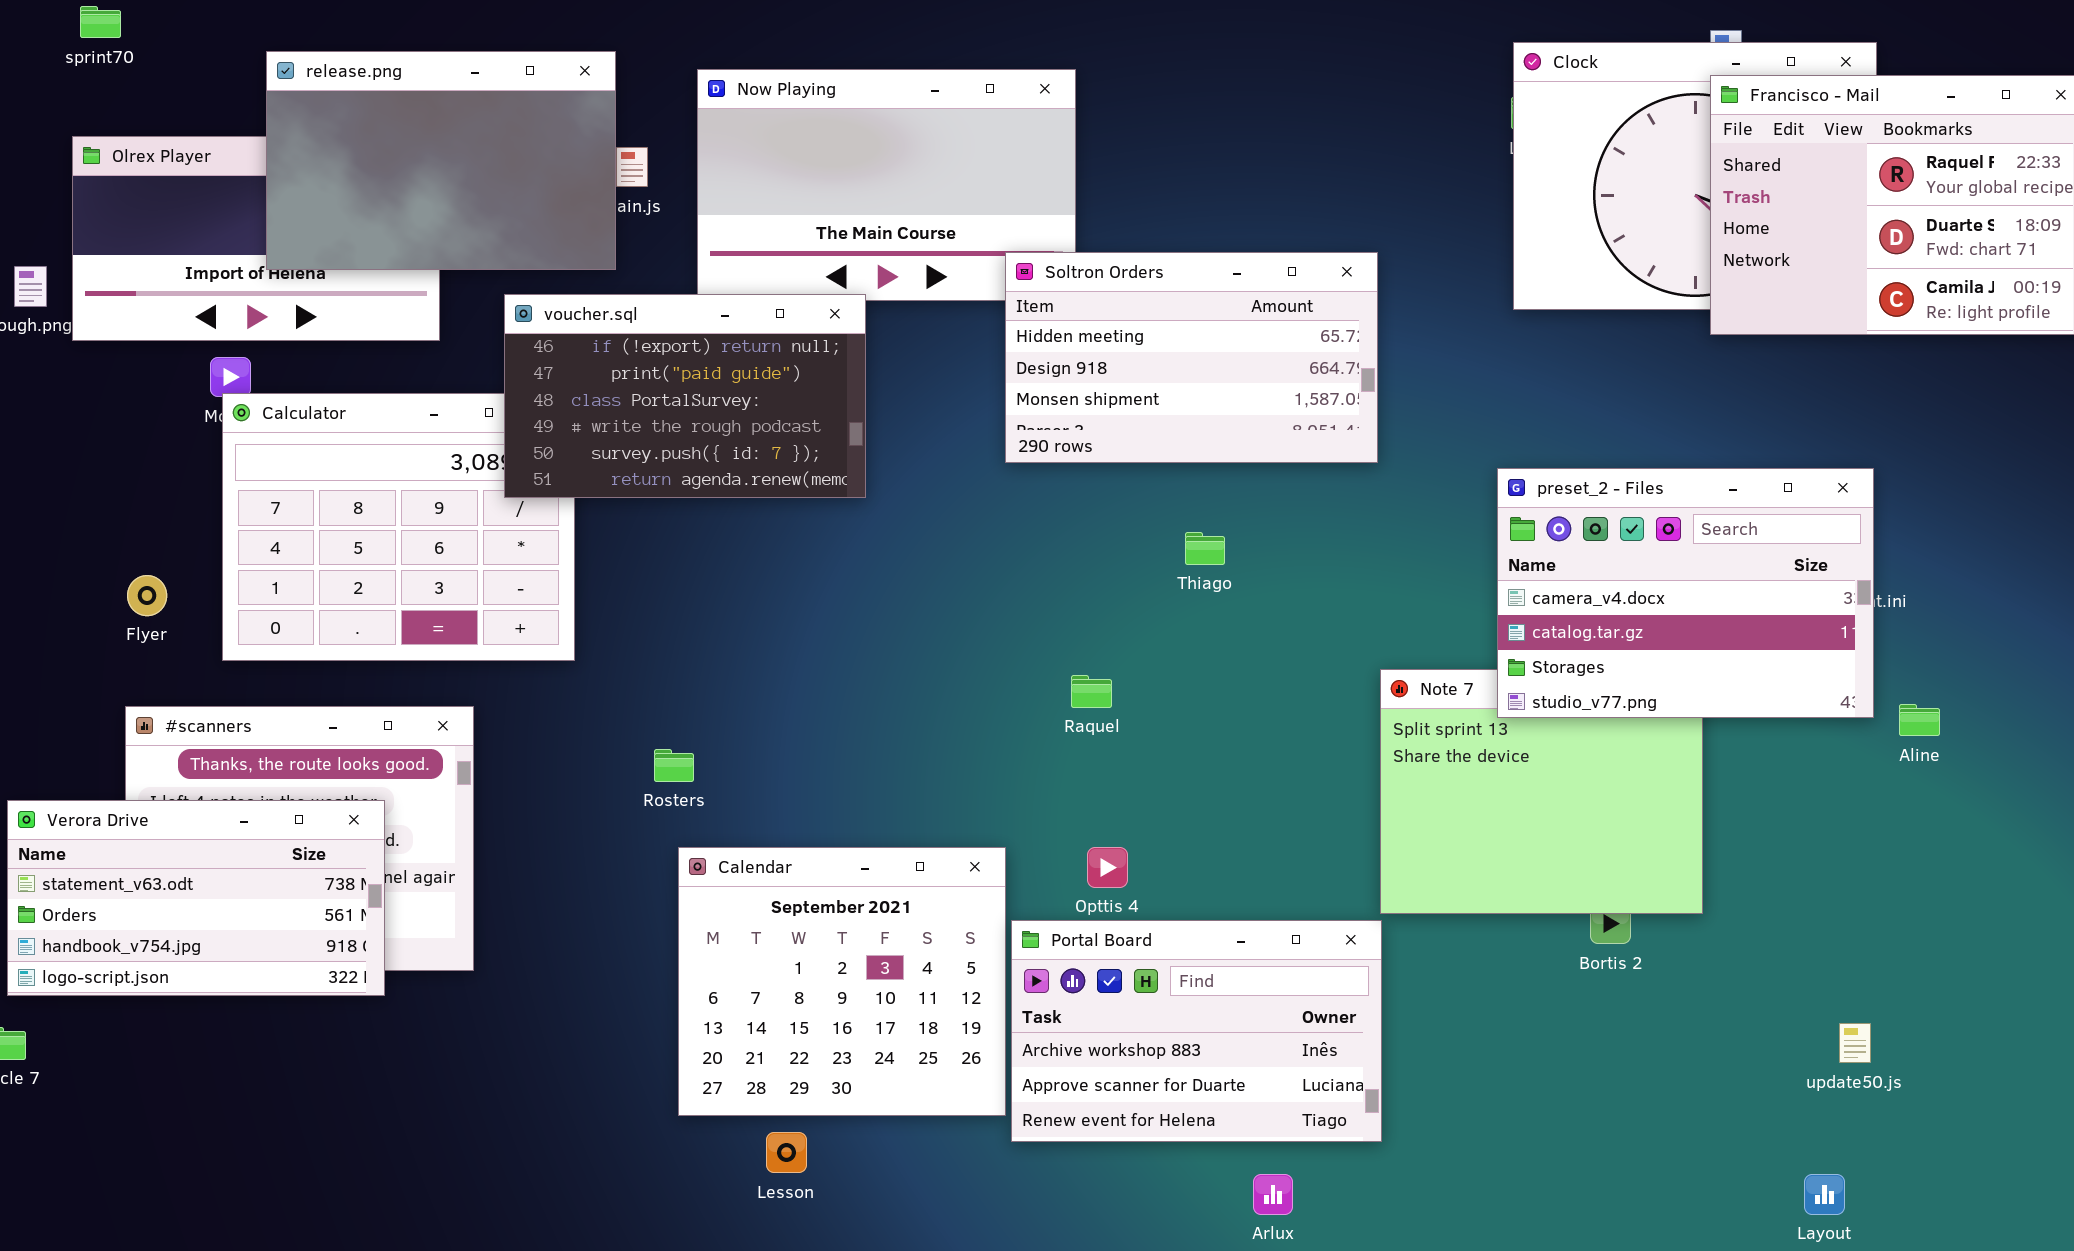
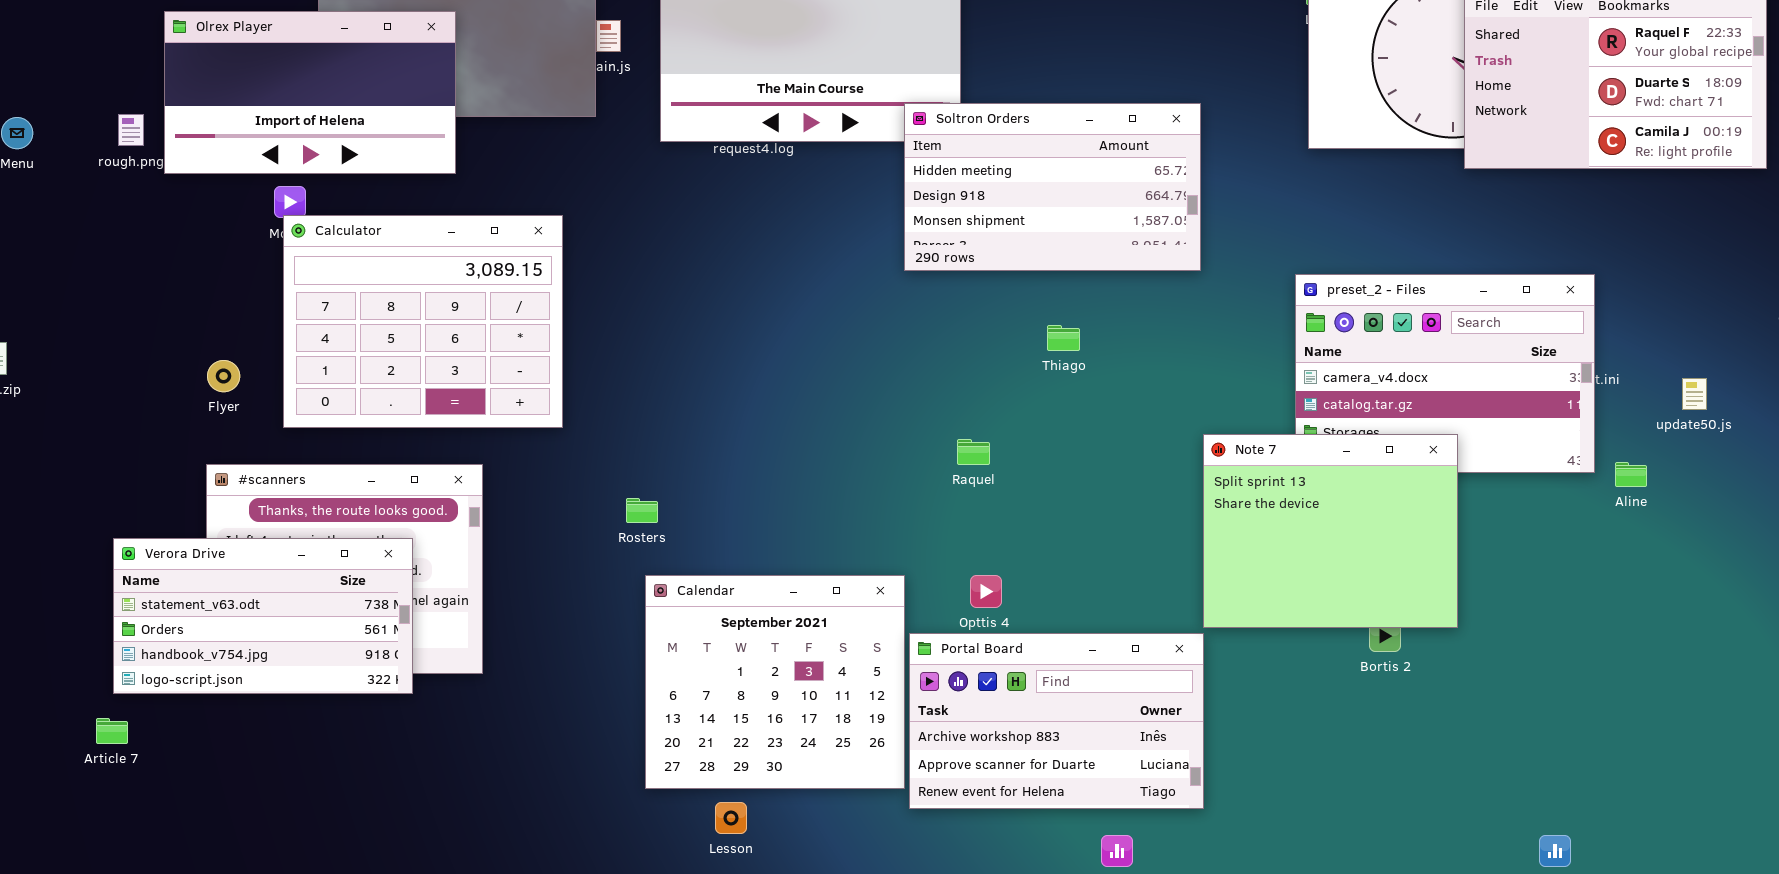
Olrex Player: [72,136,440,341] -> [164,11,456,174], raised
voucher.sql: [504,294,866,498] -> none, closed
Note 7: [1380,669,1703,914] -> [1203,434,1458,628], raised
update50.js: [1839,1023,1871,1063] -> [1682,378,1707,410], moved

